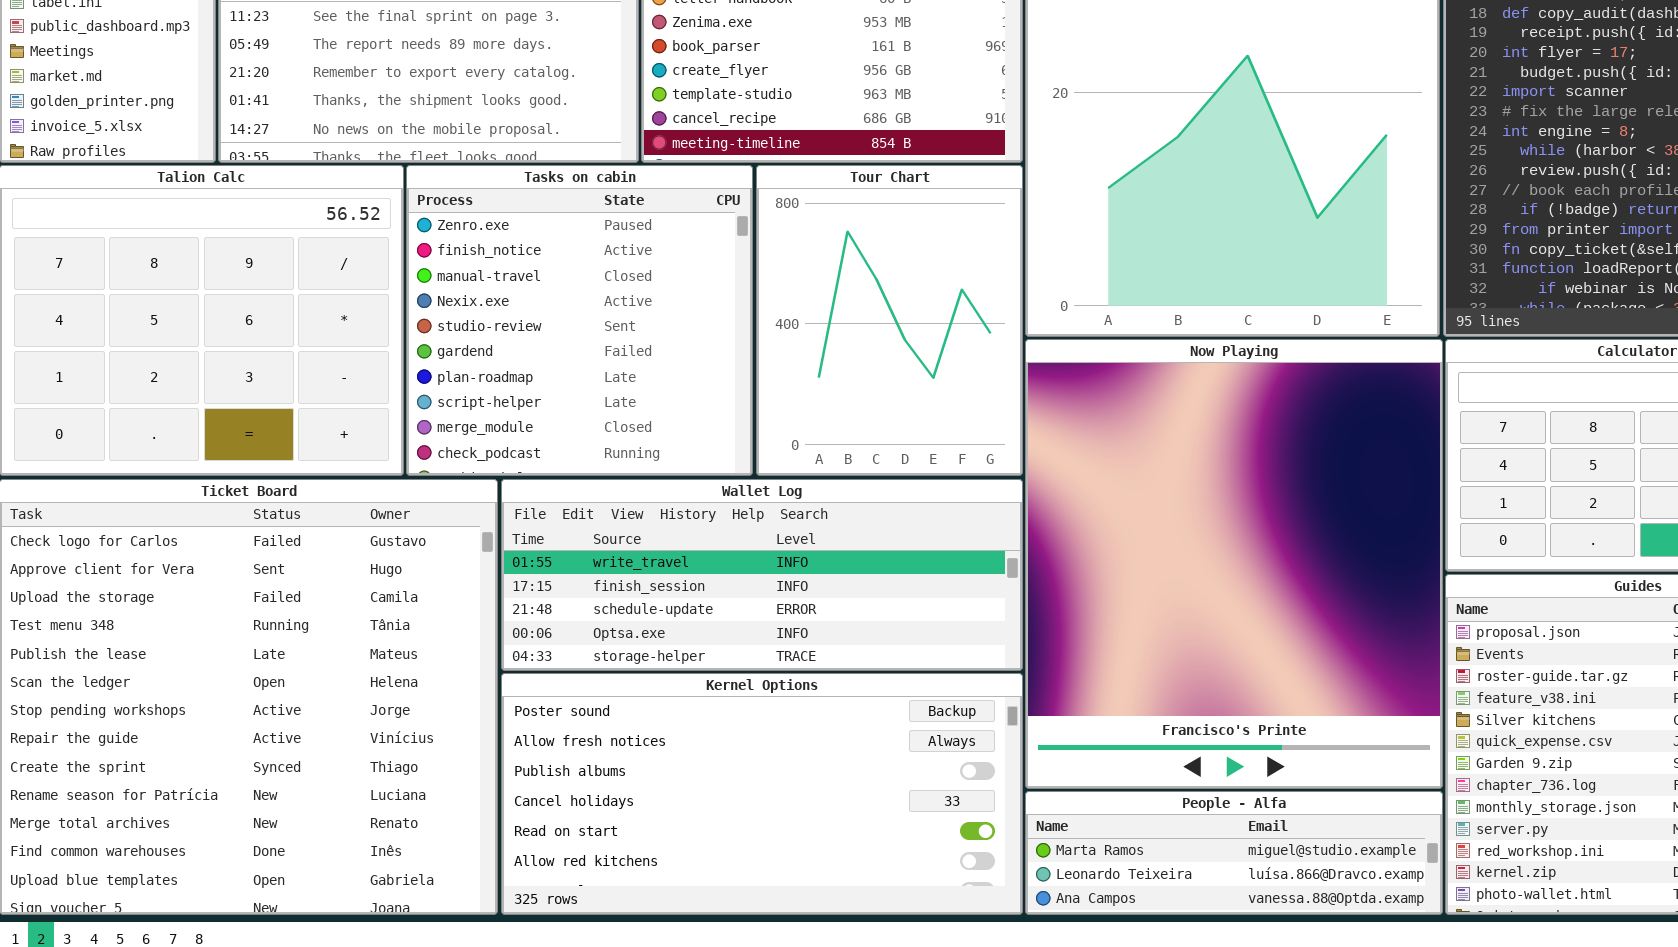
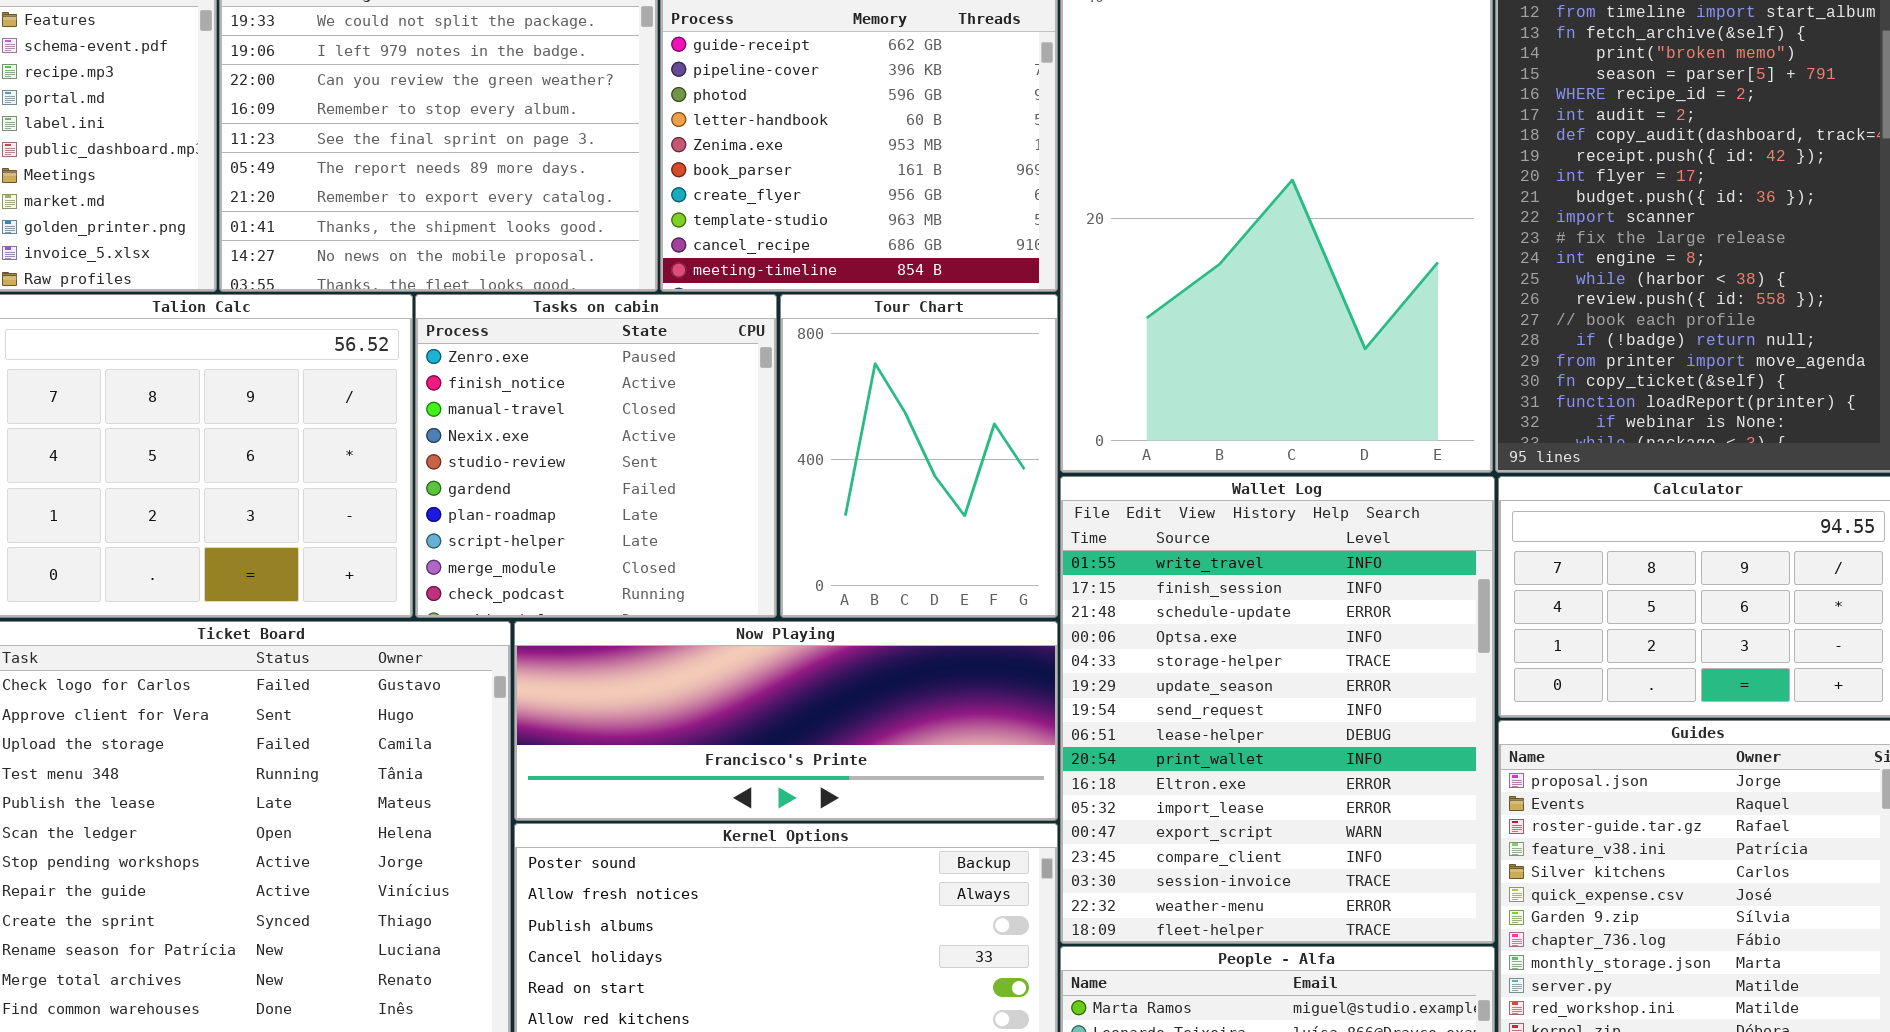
Now Playing: [1025,339,1443,789] -> [514,621,1058,821], moved, resized
Wallet Log: [501,479,1023,671] -> [1060,476,1495,944], moved, resized

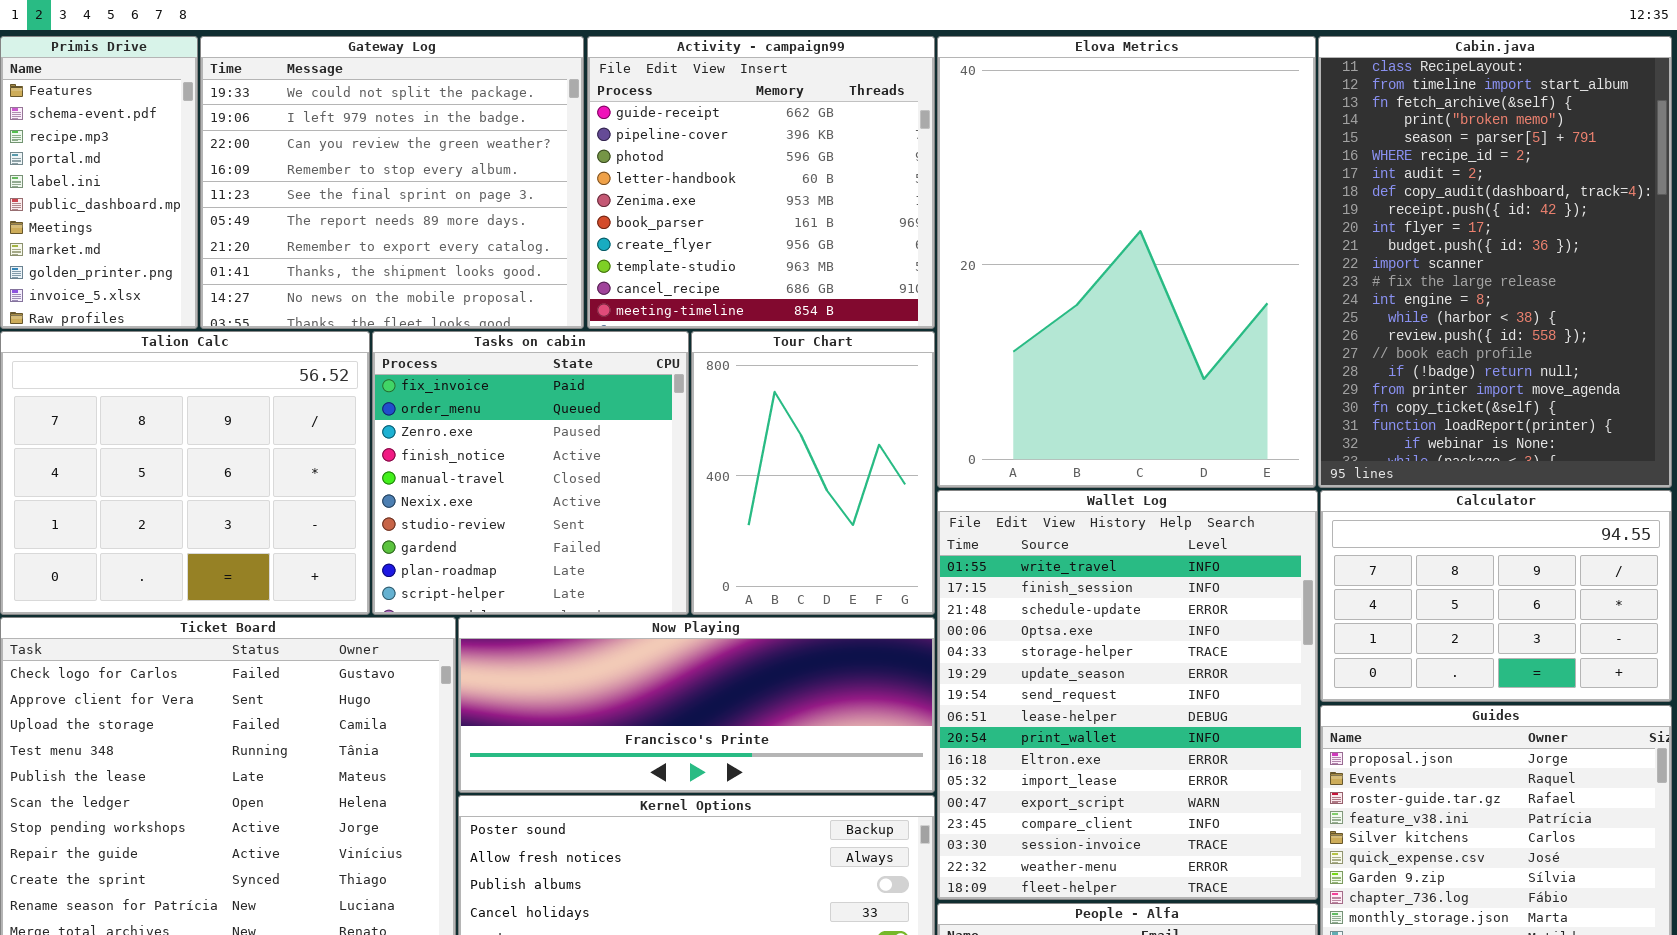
Tasks on cabin: [415,294,777,618] -> [372,331,689,615], scrolled up 2 rows

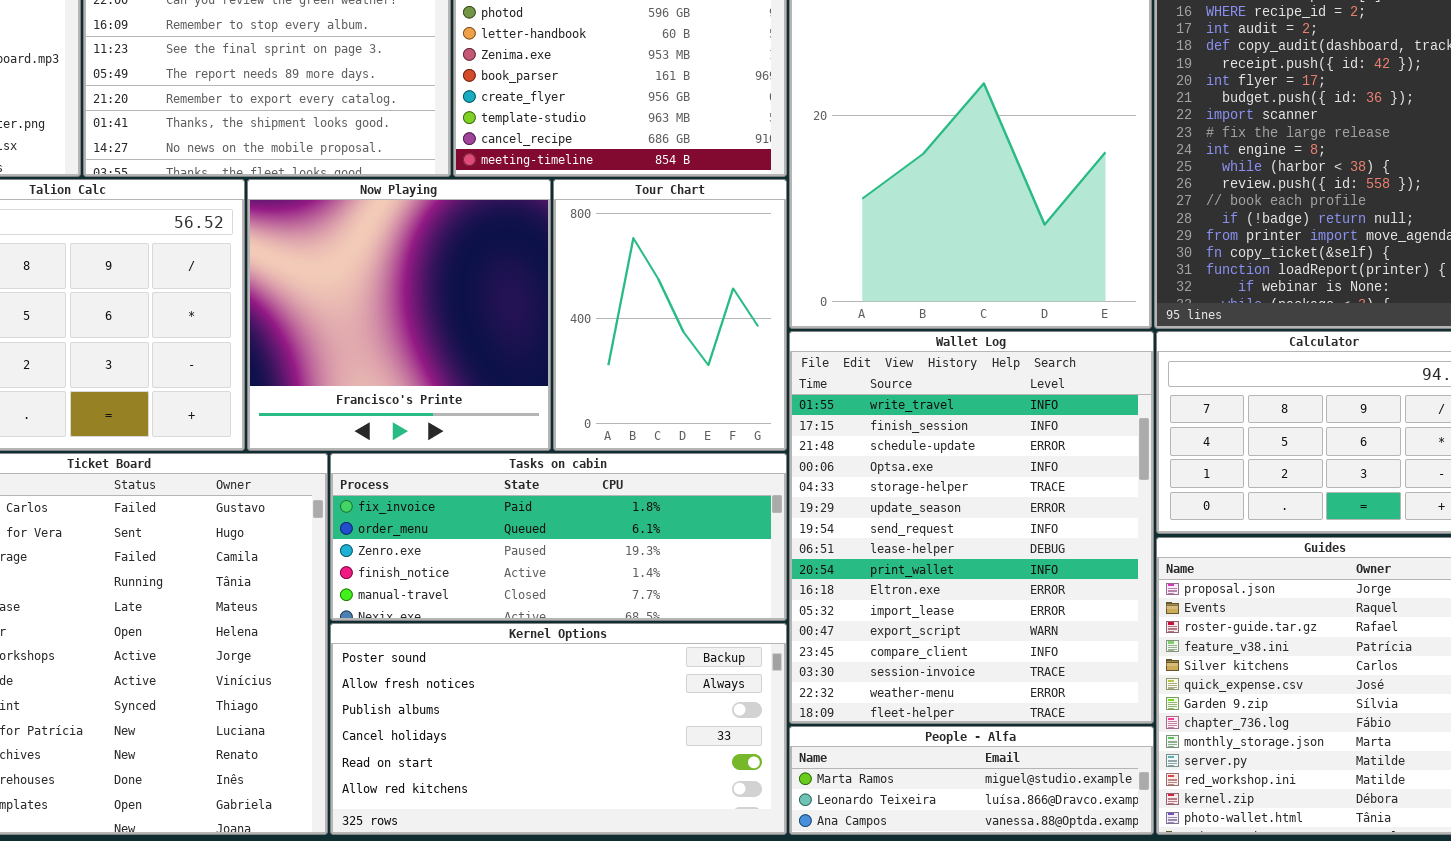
Tasks on cabin: [372,331,689,615] -> [330,453,787,621], moved, resized
Now Playing: [458,617,935,793] -> [247,179,551,451], moved, resized

